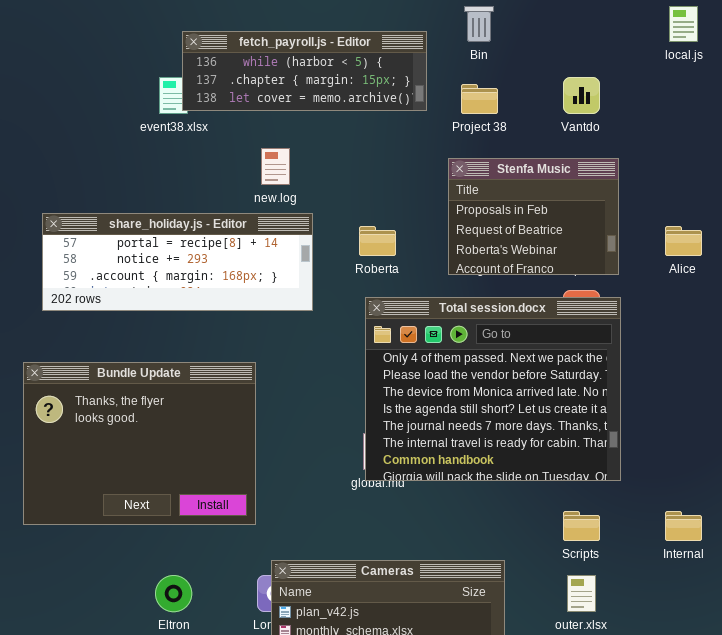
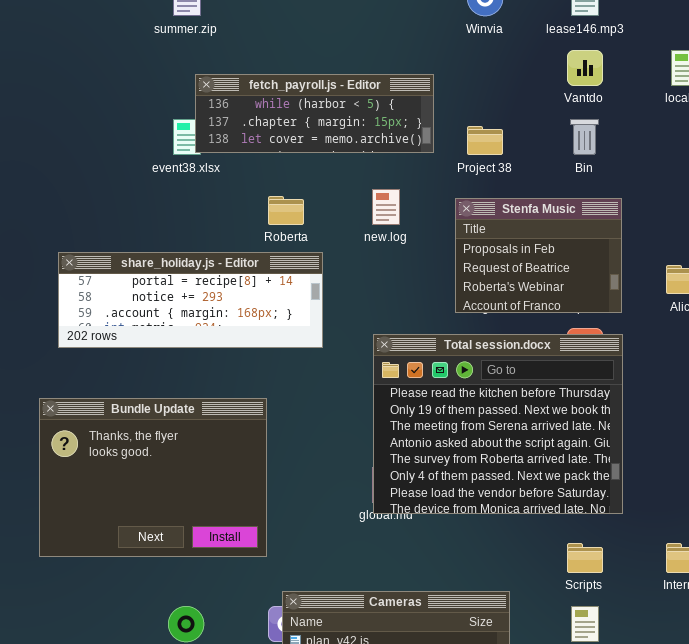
Bin: [464,6,494,42] -> [570,119,599,155], moved
Vantdo: [563,77,600,114] -> [567,50,603,86], moved
new.log: [261,148,290,185] -> [372,189,400,225], moved
Roberta: [359,226,396,256] -> [268,196,304,225], moved
Total session.docx: [365,297,621,481] -> [373,334,623,514], scrolled up 5 rows

